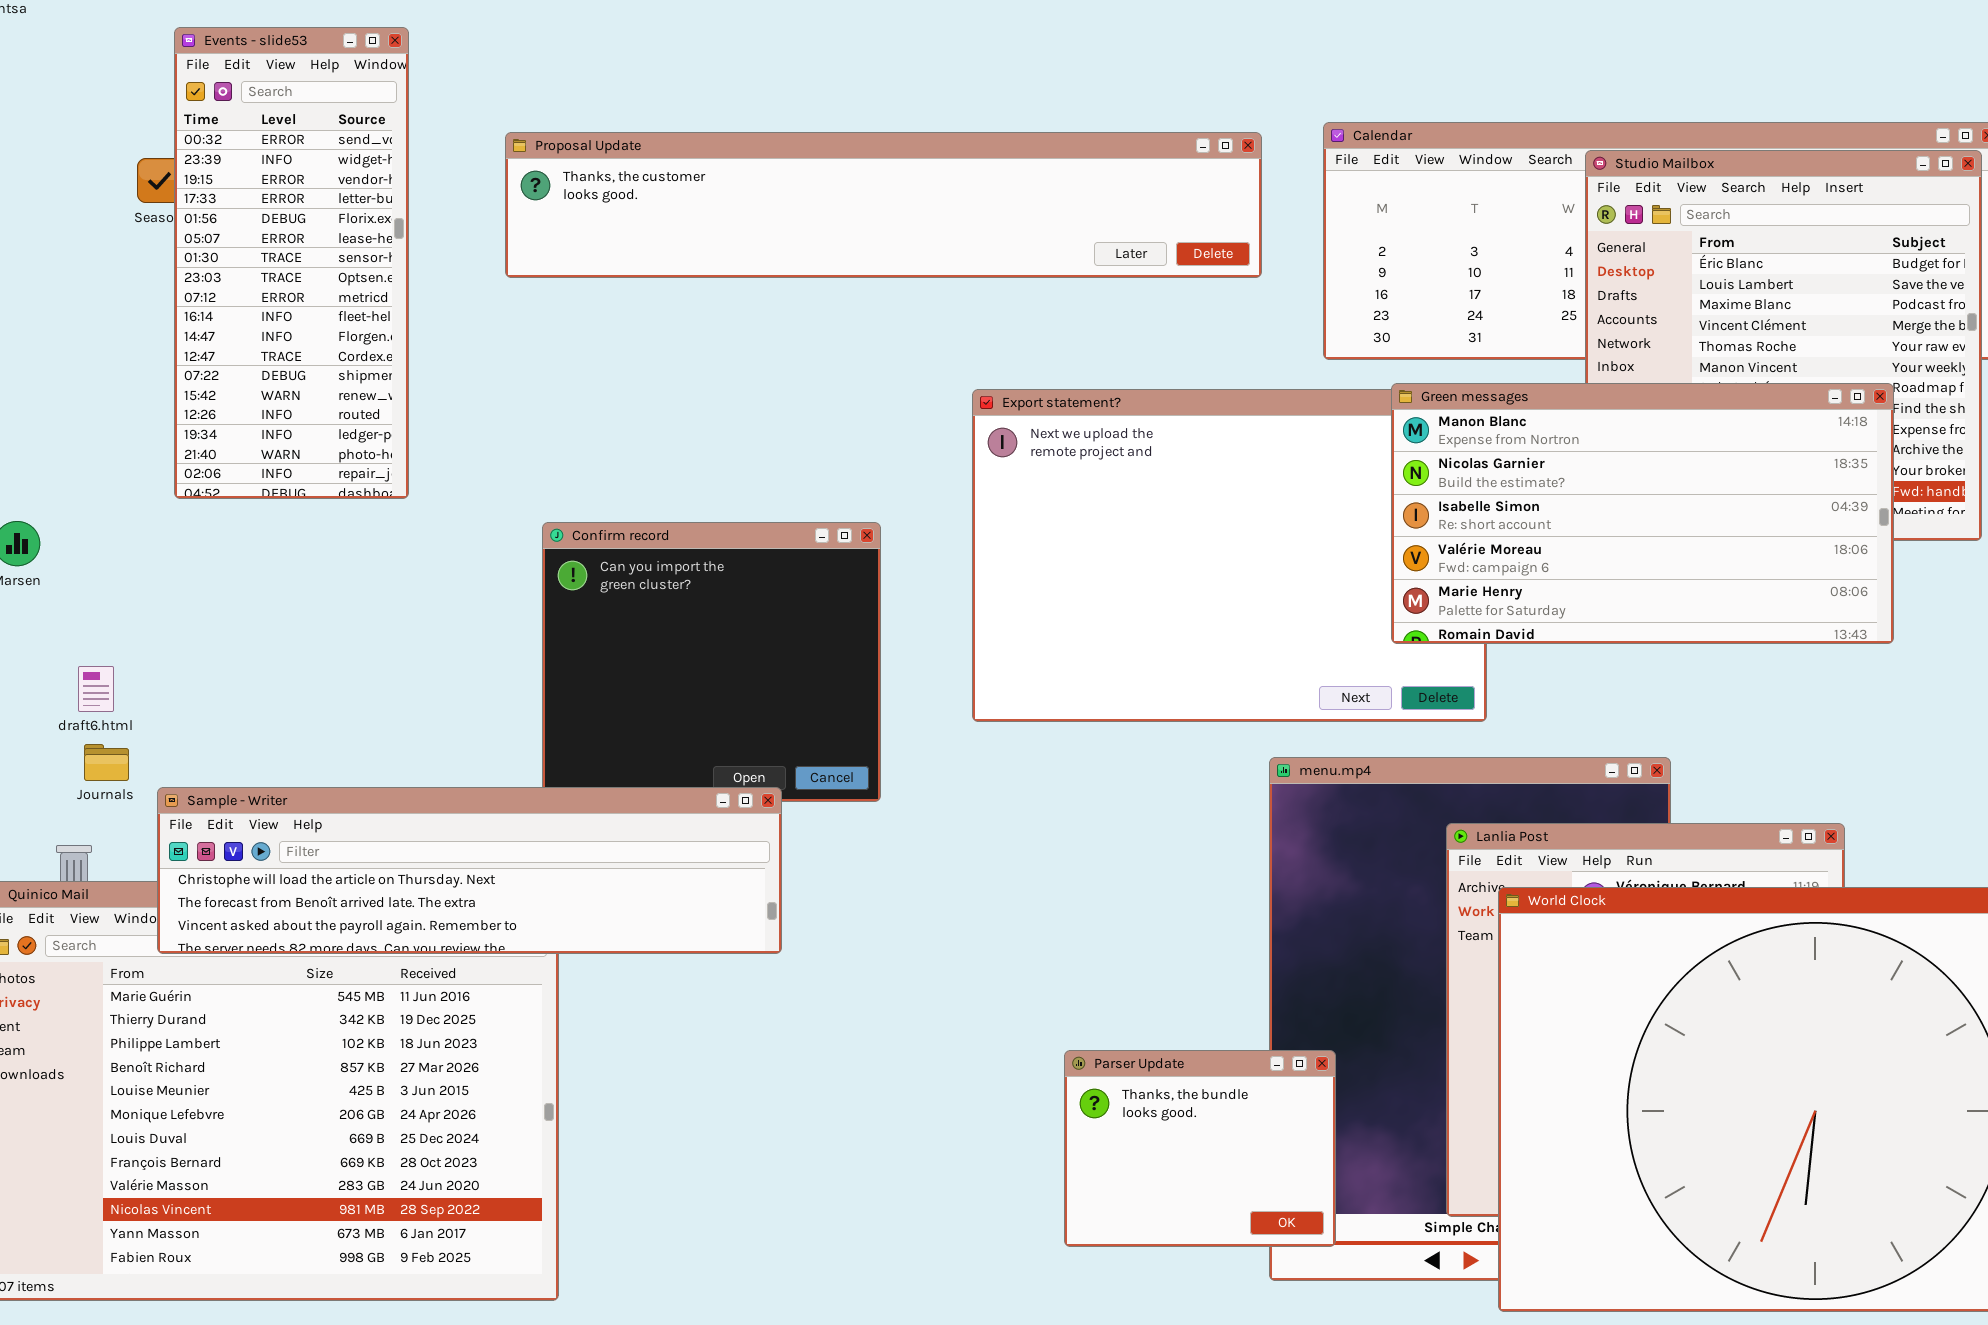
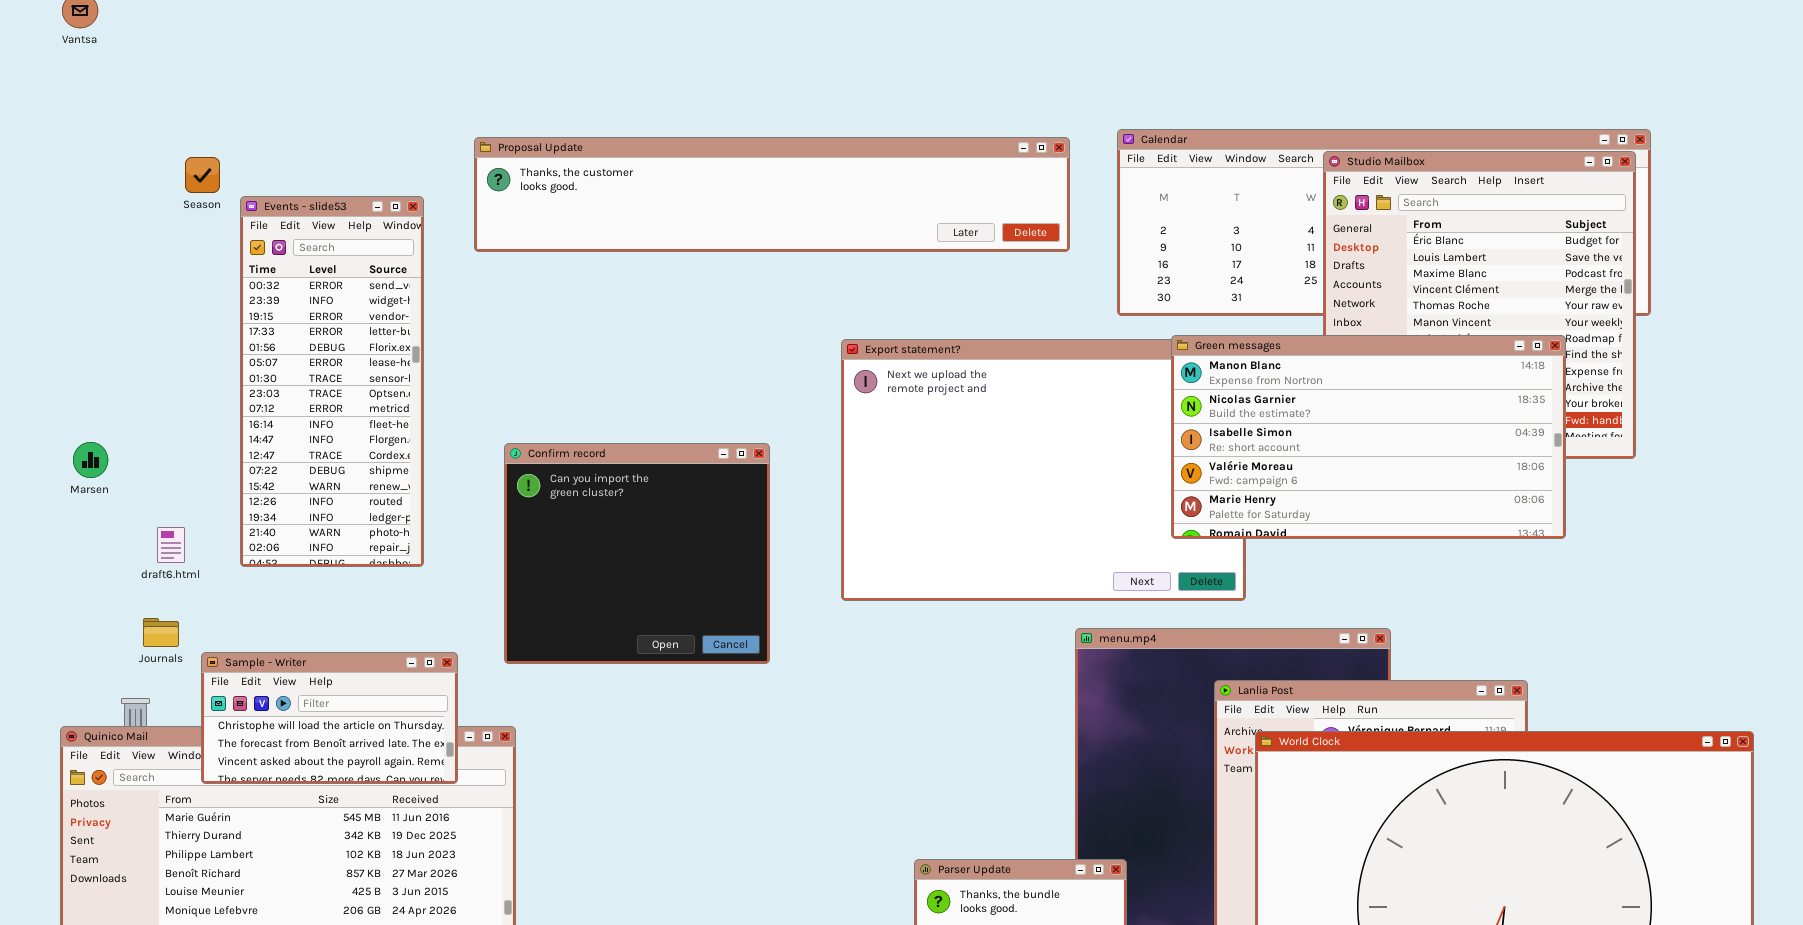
Events - slide53: [174,27,409,499] -> [240,196,424,567], moved
draft6.html: [78,666,114,712] -> [157,527,185,563], moved
Sample - Writer: [157,787,782,954] -> [201,652,458,784], resized

